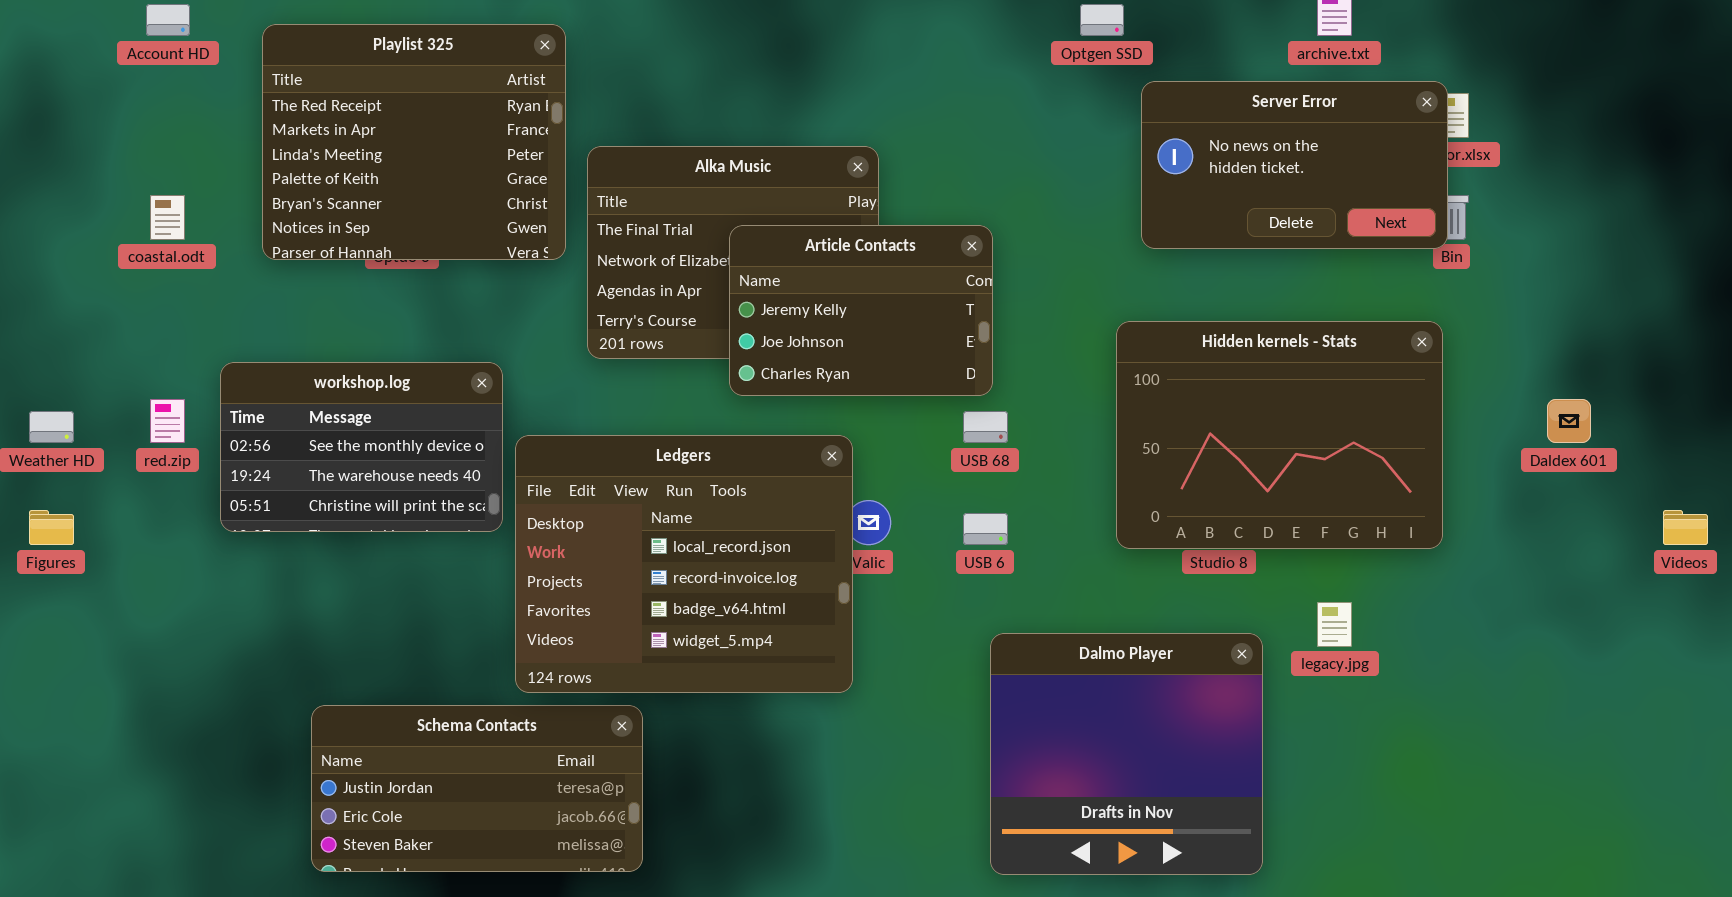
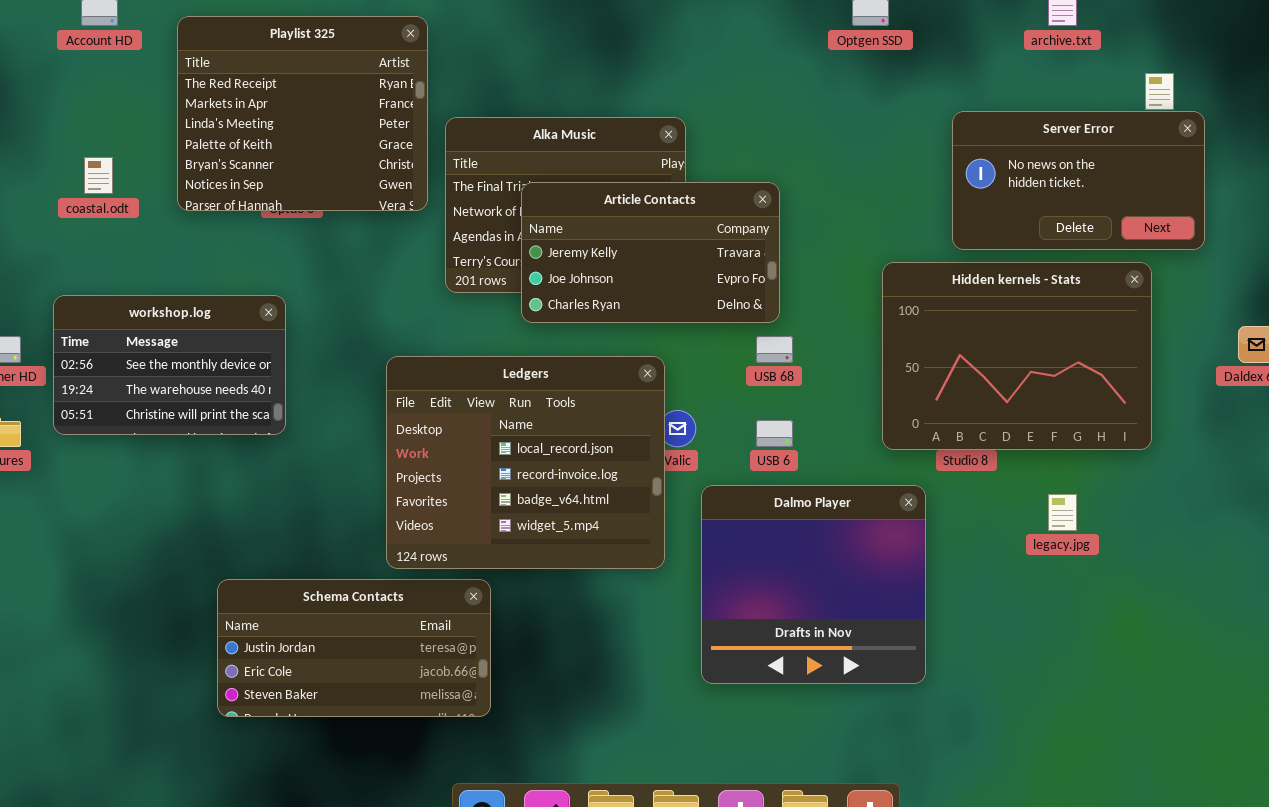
Server Error: [1141,81,1448,249] -> [952,111,1205,250], moved
Article Contacts: [729,225,993,396] -> [521,182,780,323], resized
workshop.log: [220,362,503,532] -> [53,295,286,435], moved
Dalmo Player: [990,633,1263,875] -> [701,485,926,684], moved

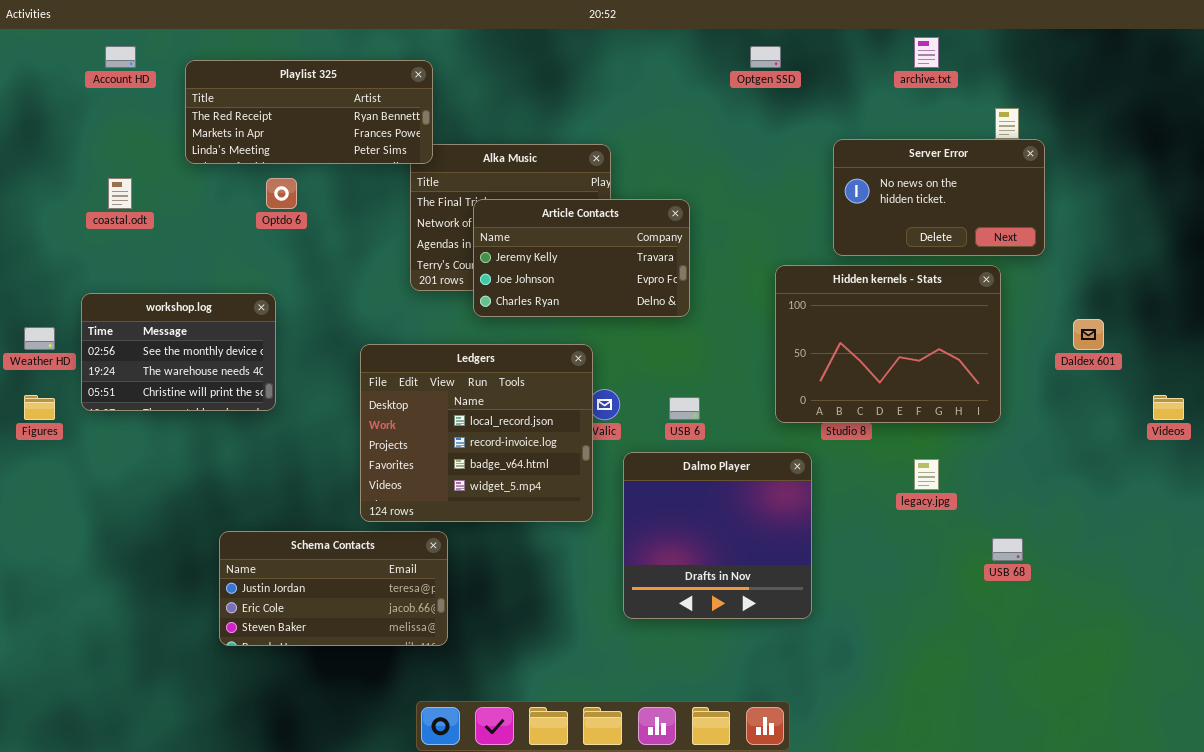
Playlist 325: [177,16,428,211] -> [185,60,433,164], resized
USB 68: [756,336,793,363] -> [992,538,1023,561], moved

